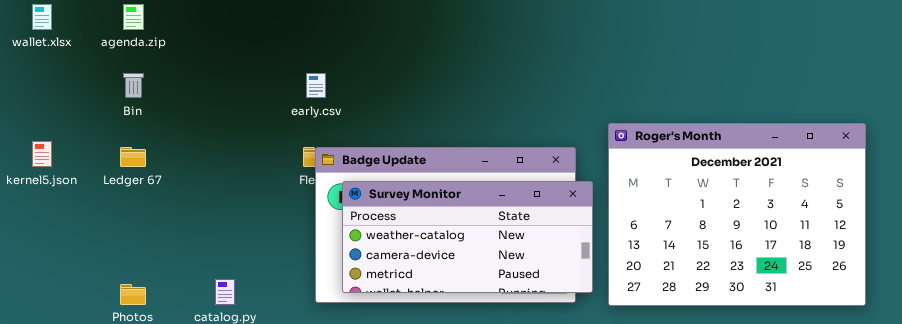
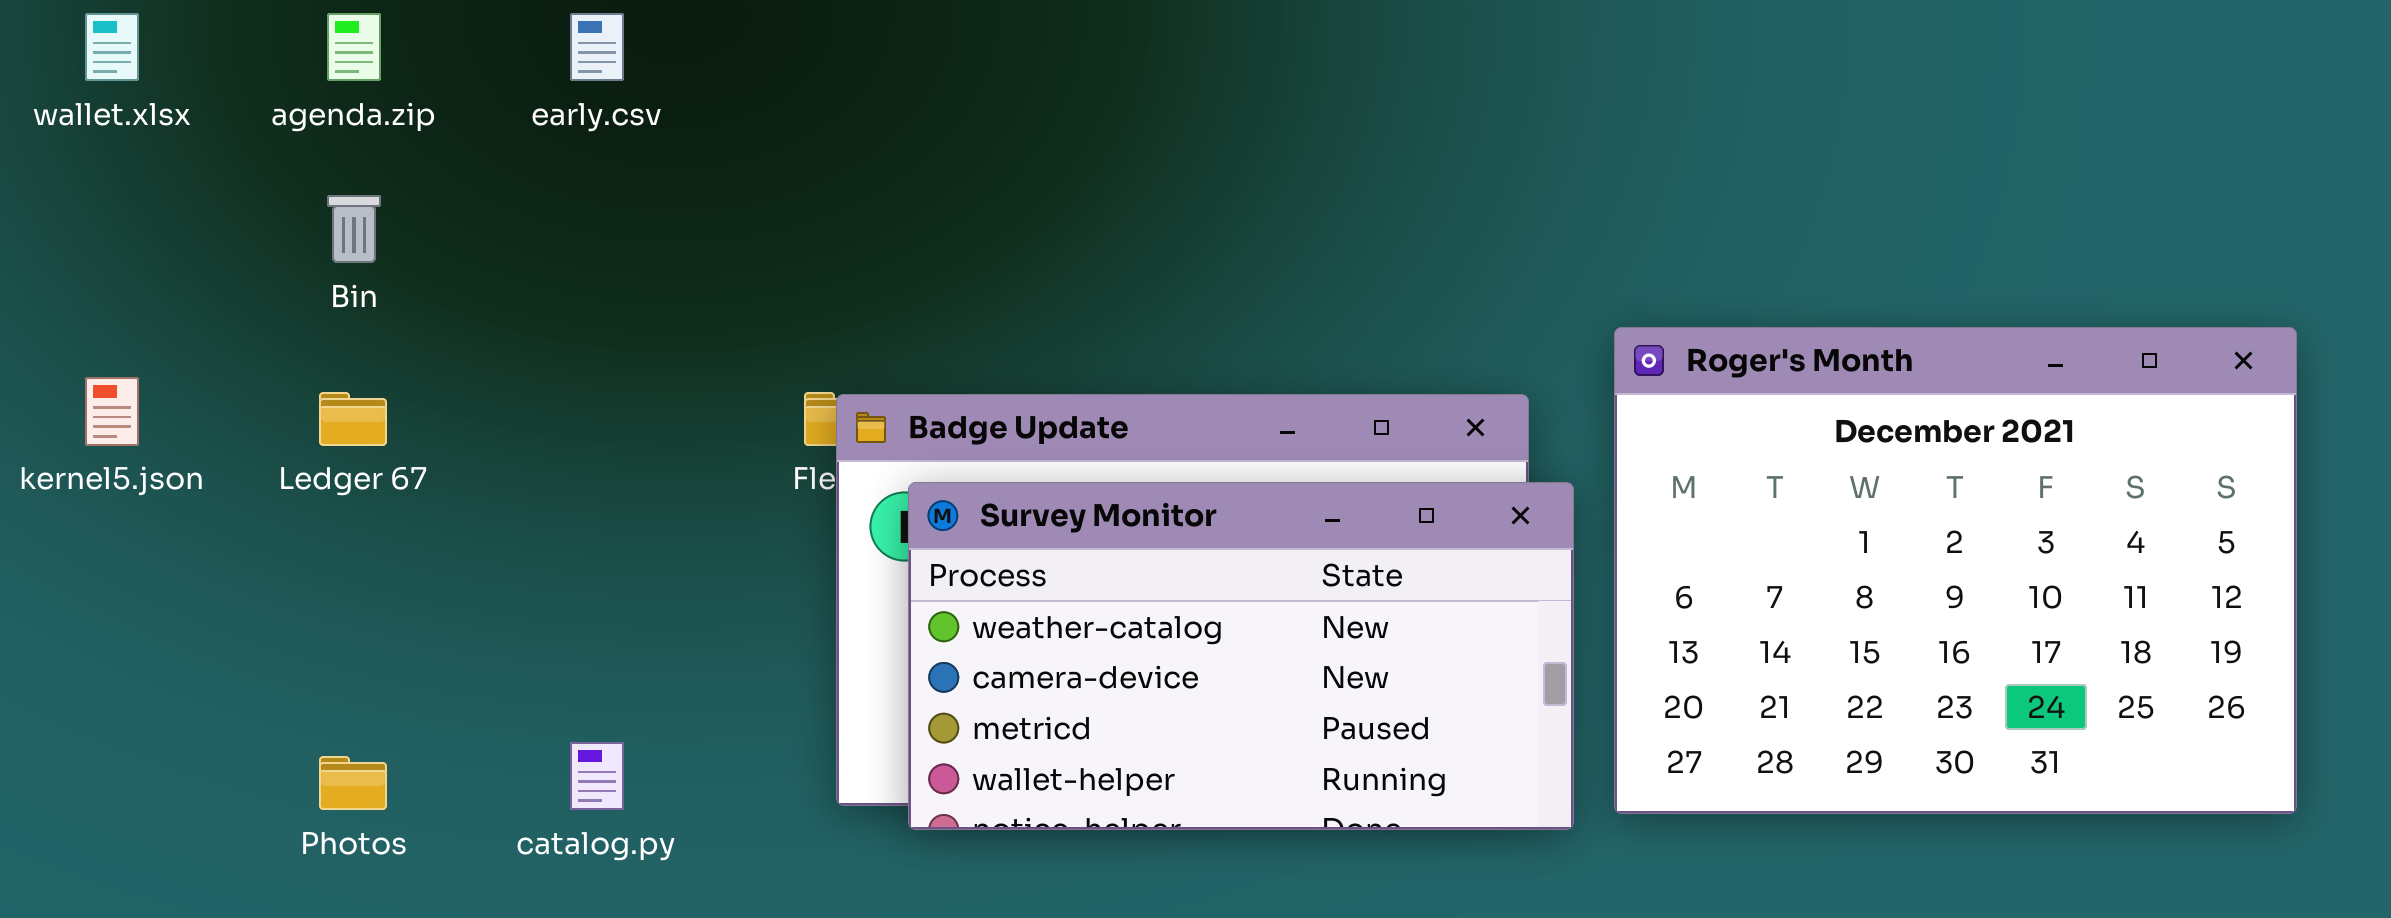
early.csv: [306,73,326,98] -> [570,13,624,81], moved
Survey Monitor: [342,181,593,293] -> [908,482,1574,830], resized

